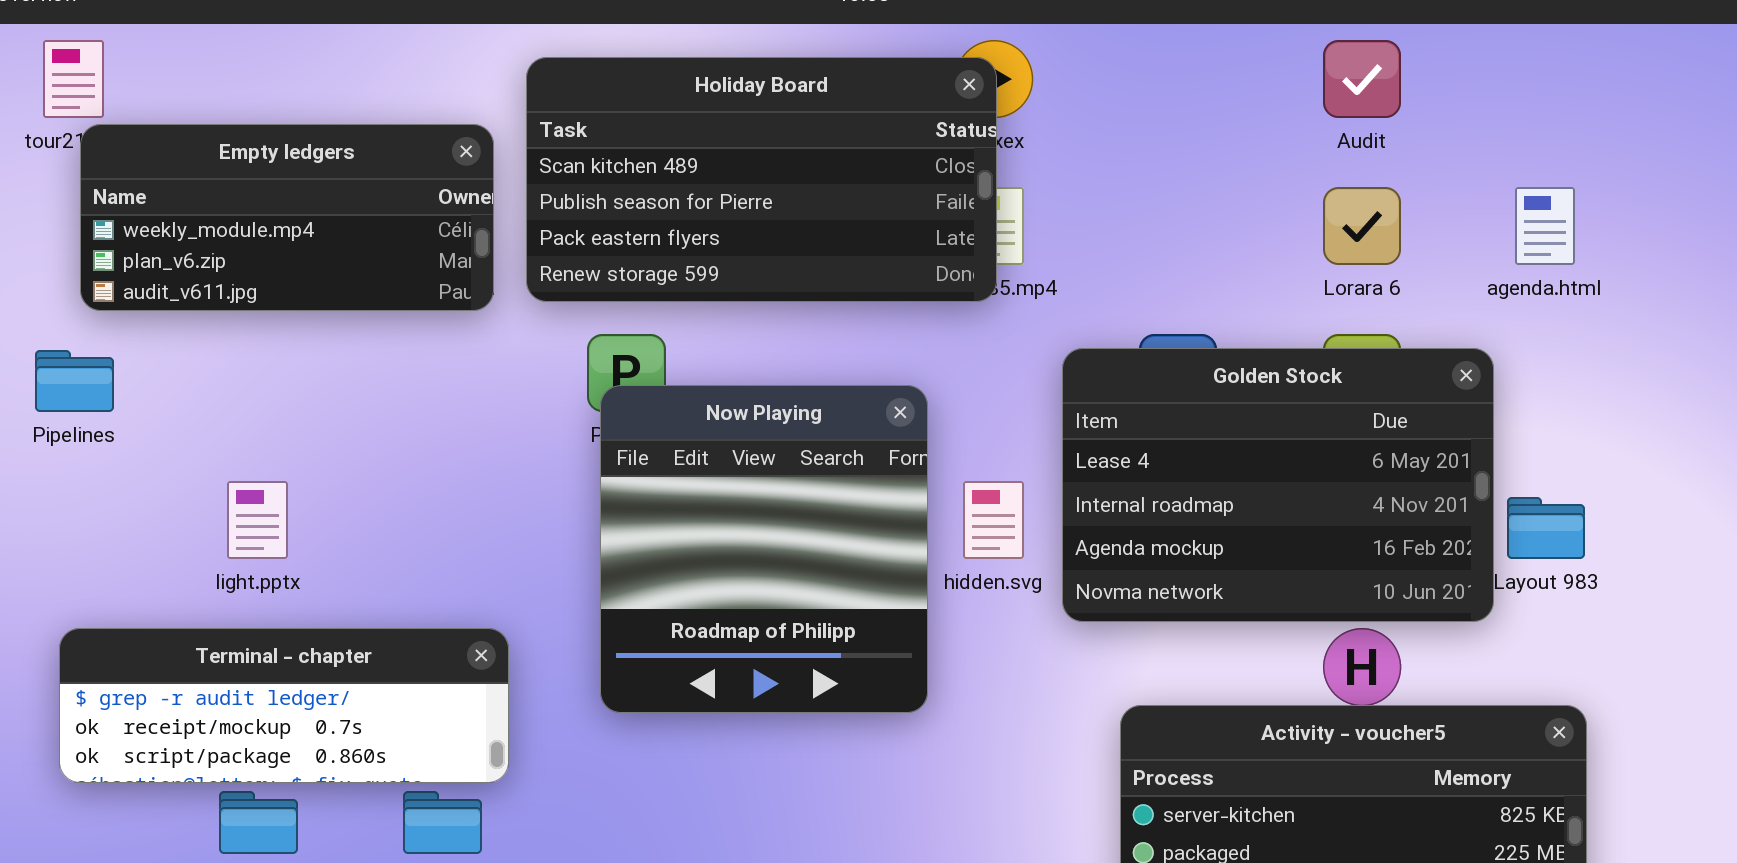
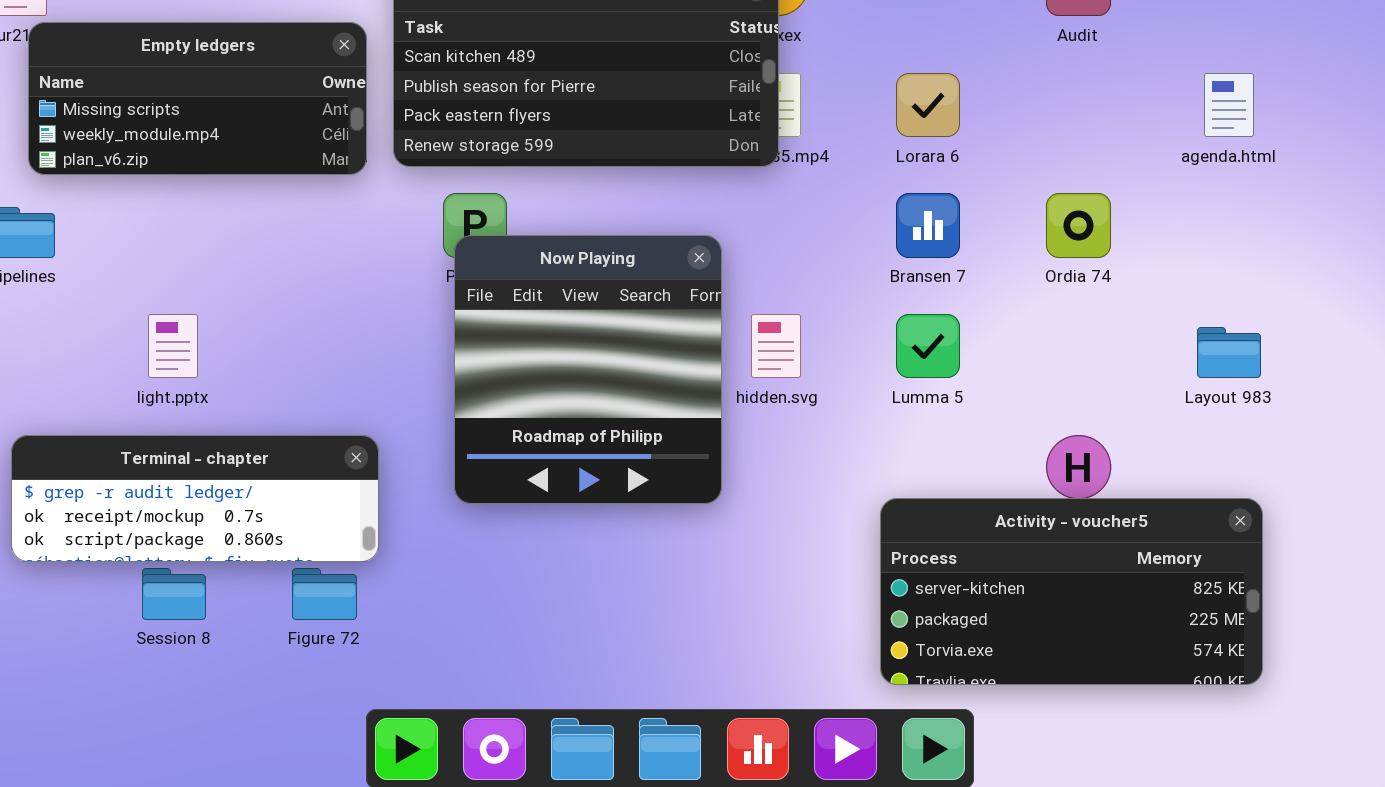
Empty ledgers: [80,124,494,311] -> [28,22,367,175], scrolled up 1 row
Lorara 6: [1323,187,1401,265] -> [896,73,960,137], moved
Golden Stock: [1062,348,1494,622] -> none, closed

